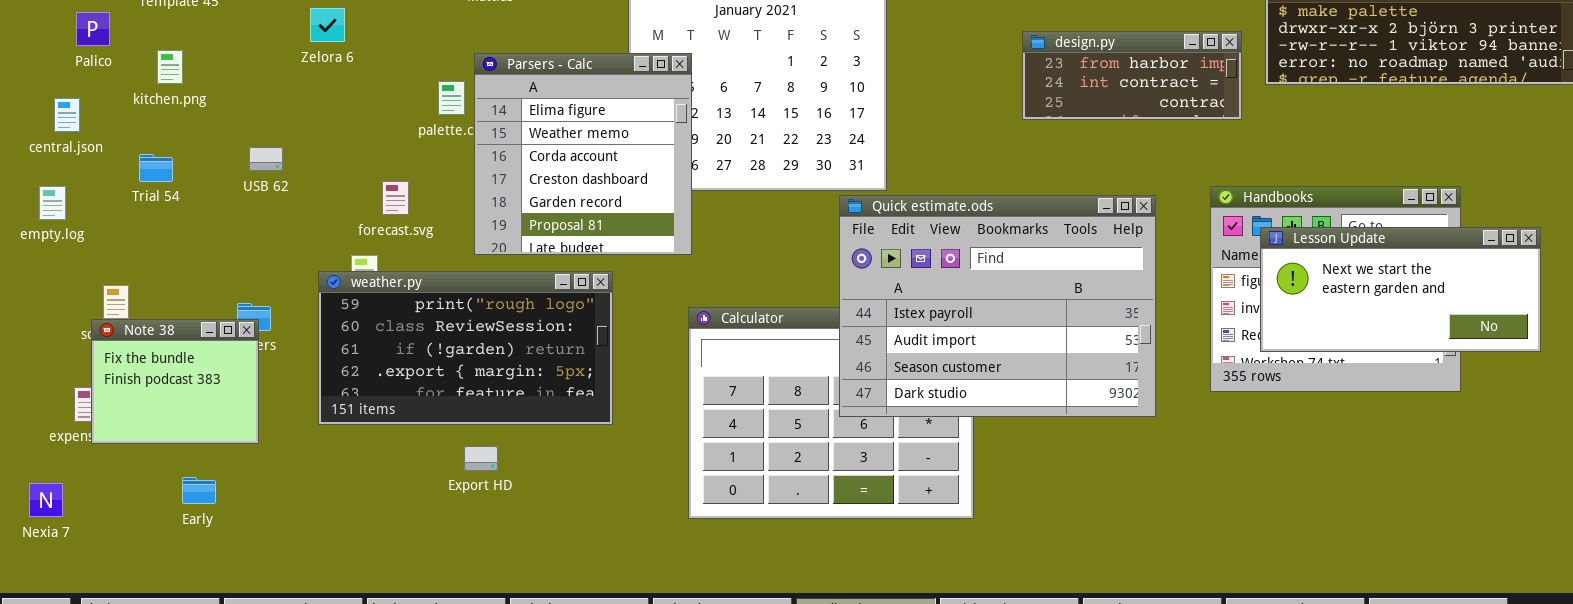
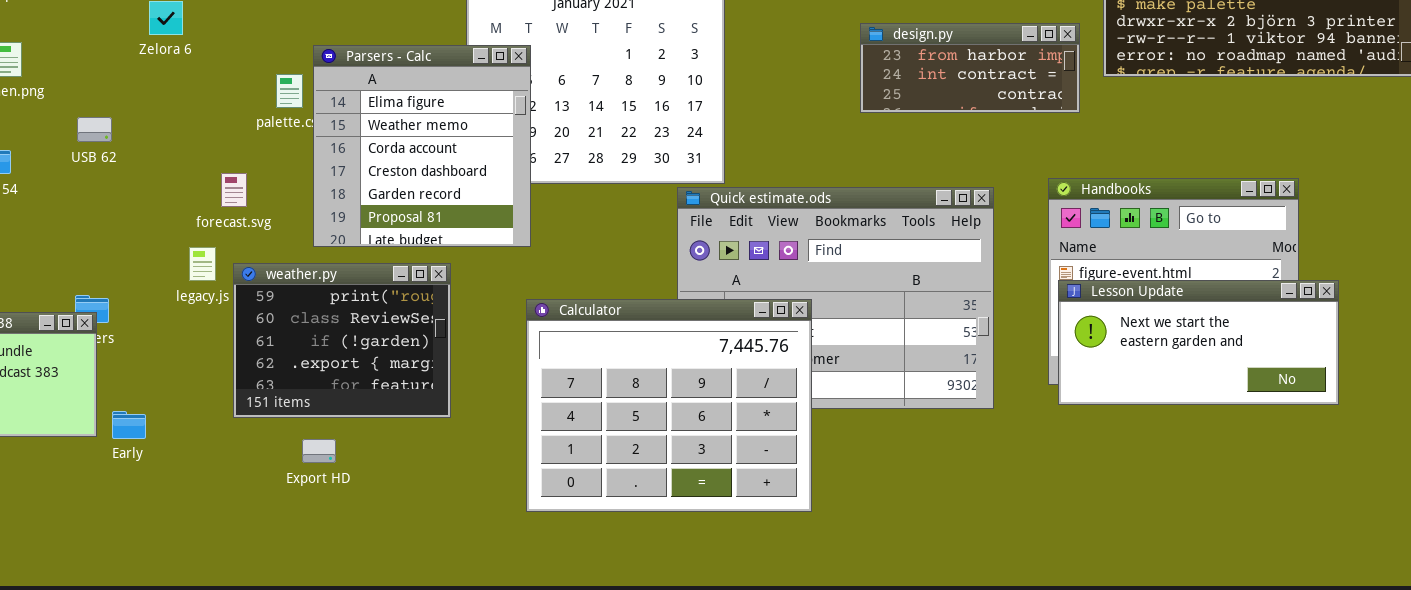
USB 62: [249,147,283,171] -> [77,117,112,142], moved
Lesson Update: [1260,227,1541,352] -> [1058,280,1339,405], moved
weather.py: [318,271,613,425] -> [233,263,451,418], resized
Calculator: [688,307,974,519] -> [526,299,812,512], raised
Early: [182,477,216,504] -> [112,411,146,439], moved

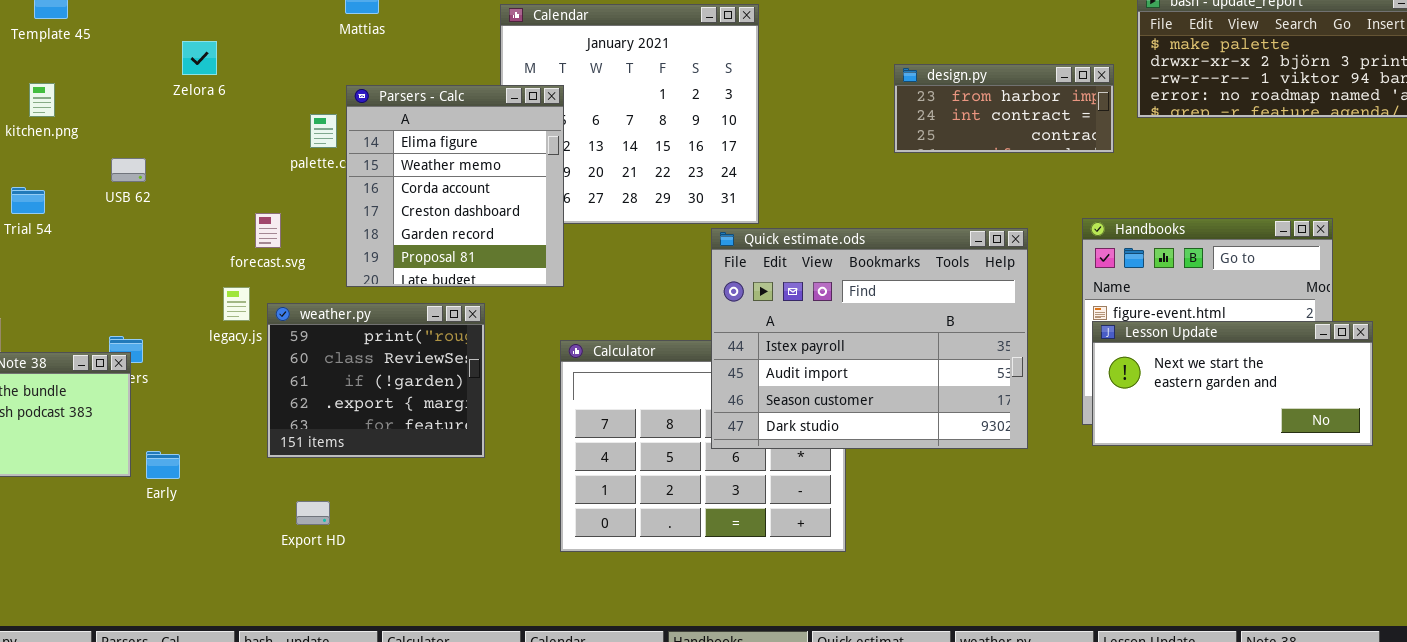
Quick estimate.ods: [677,187,994,409] -> [711,228,1028,449], raised
Export HD: [302,439,336,463] -> [296,501,330,525], moved

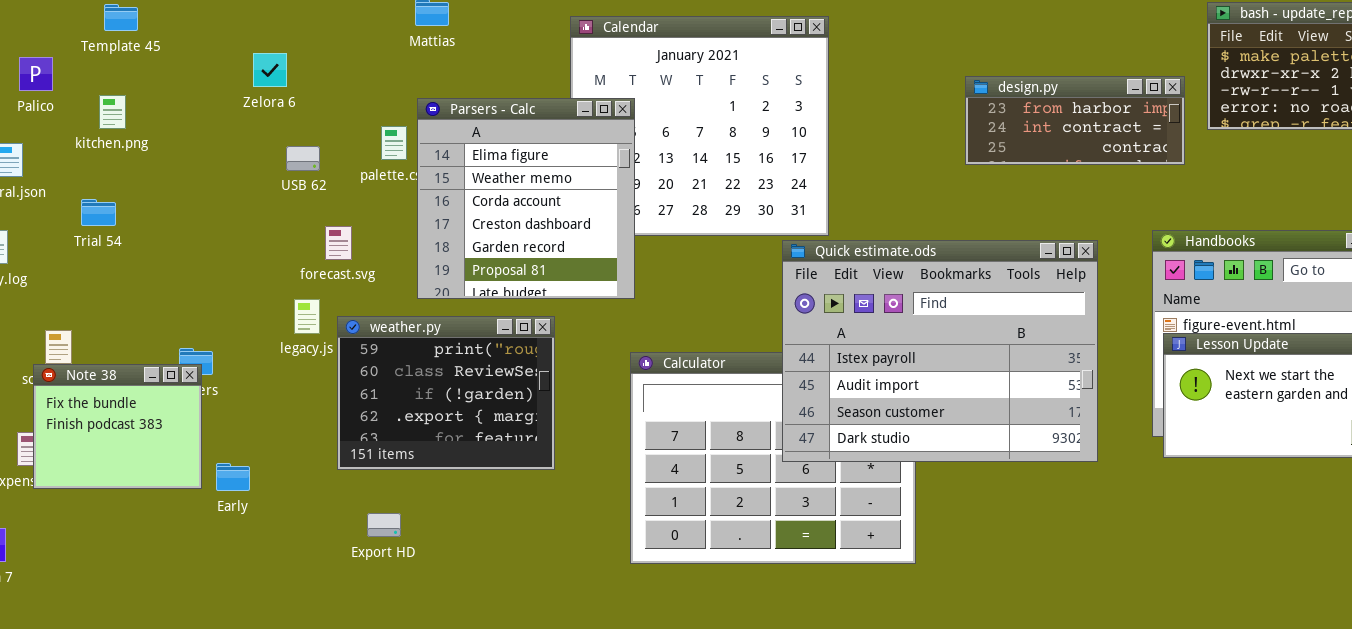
USB 62: [111,158,146,182] -> [286,146,320,171], moved

